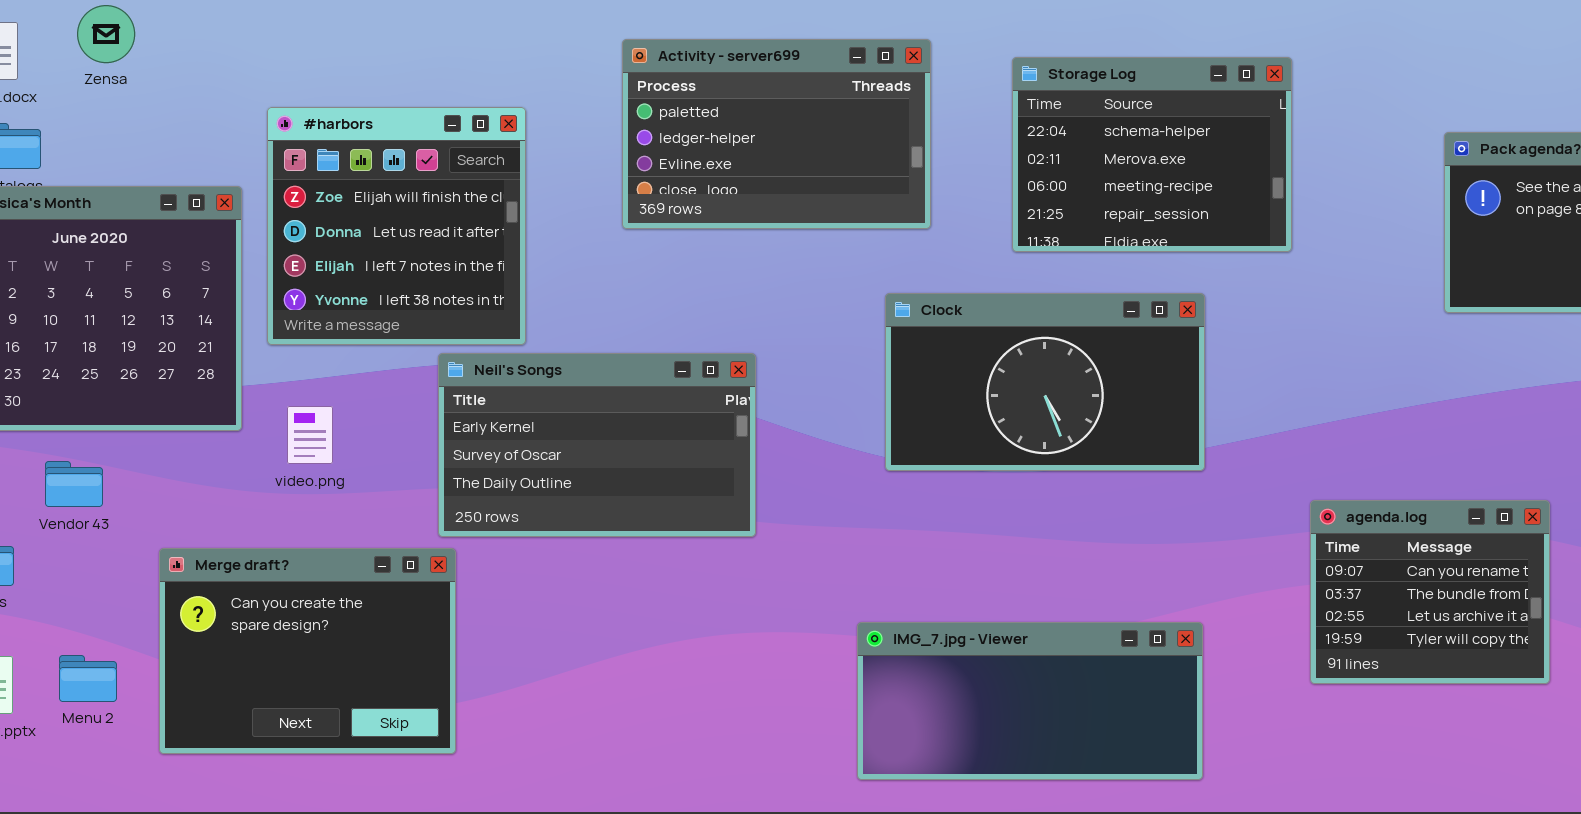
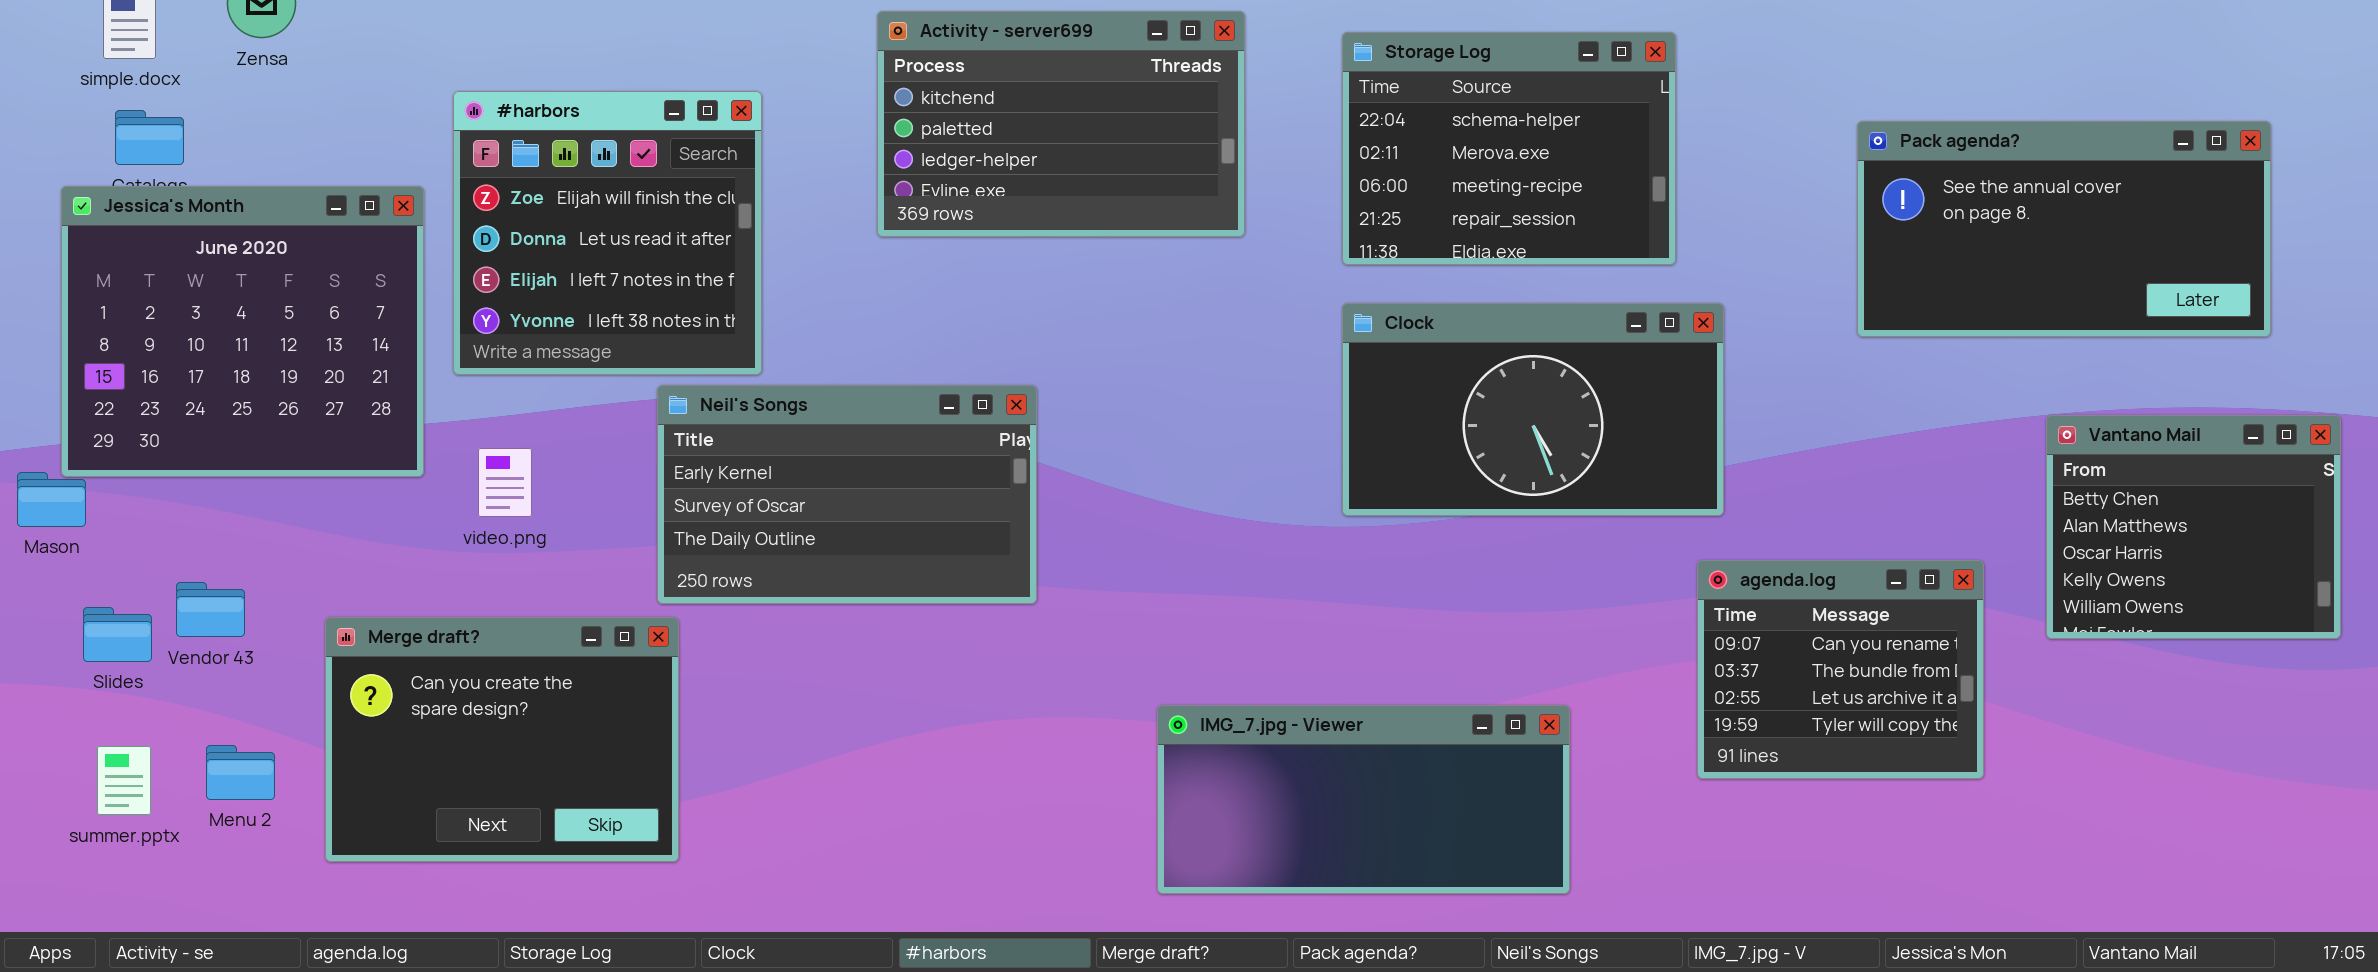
Activity - server699: [622,39,931,229] -> [877,11,1245,237], scrolled up 1 row
Clock: [885,293,1205,471] -> [1342,303,1724,516], moved
Vendor 43: [45,461,103,507] -> [176,582,245,637], moved

